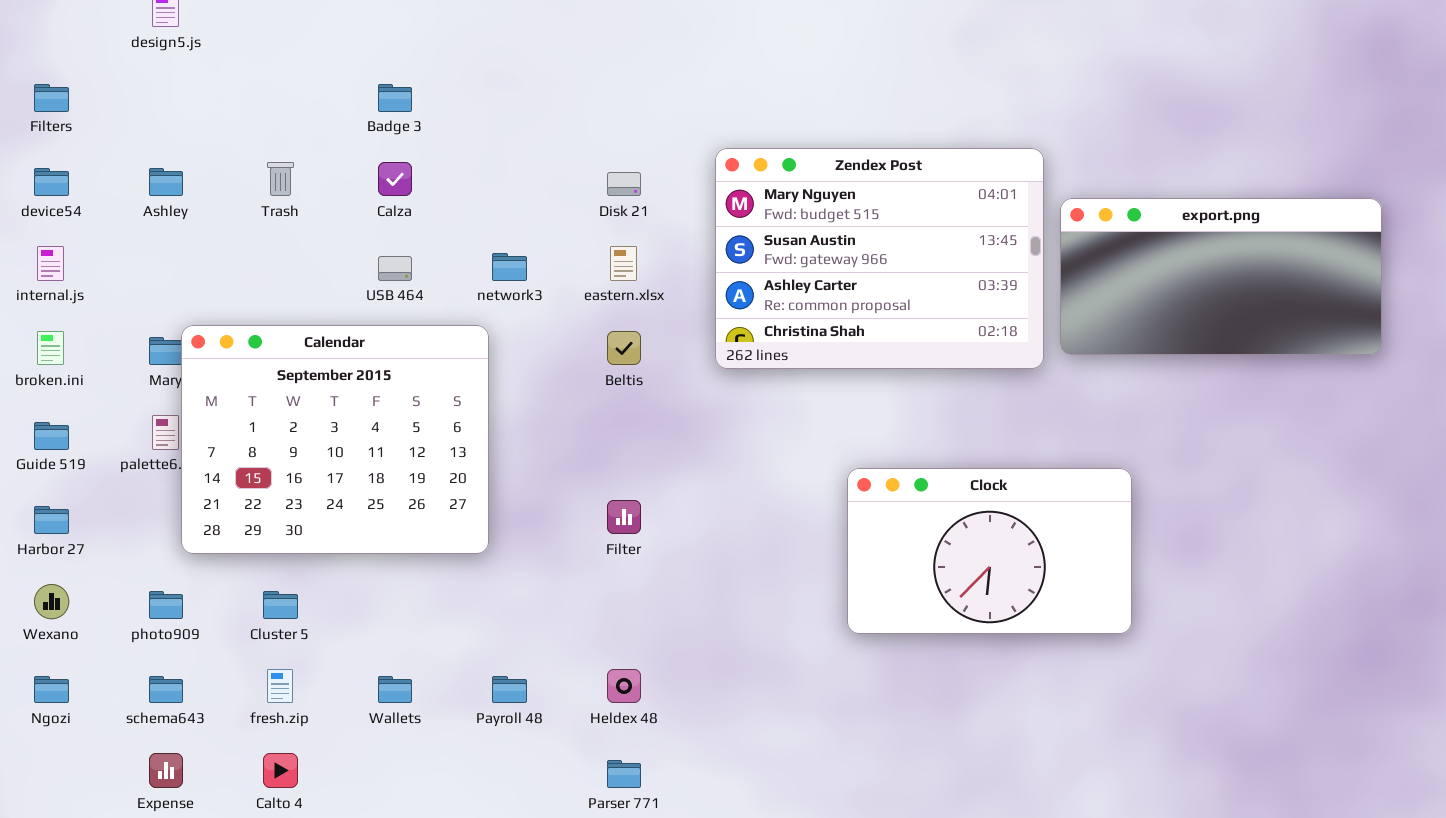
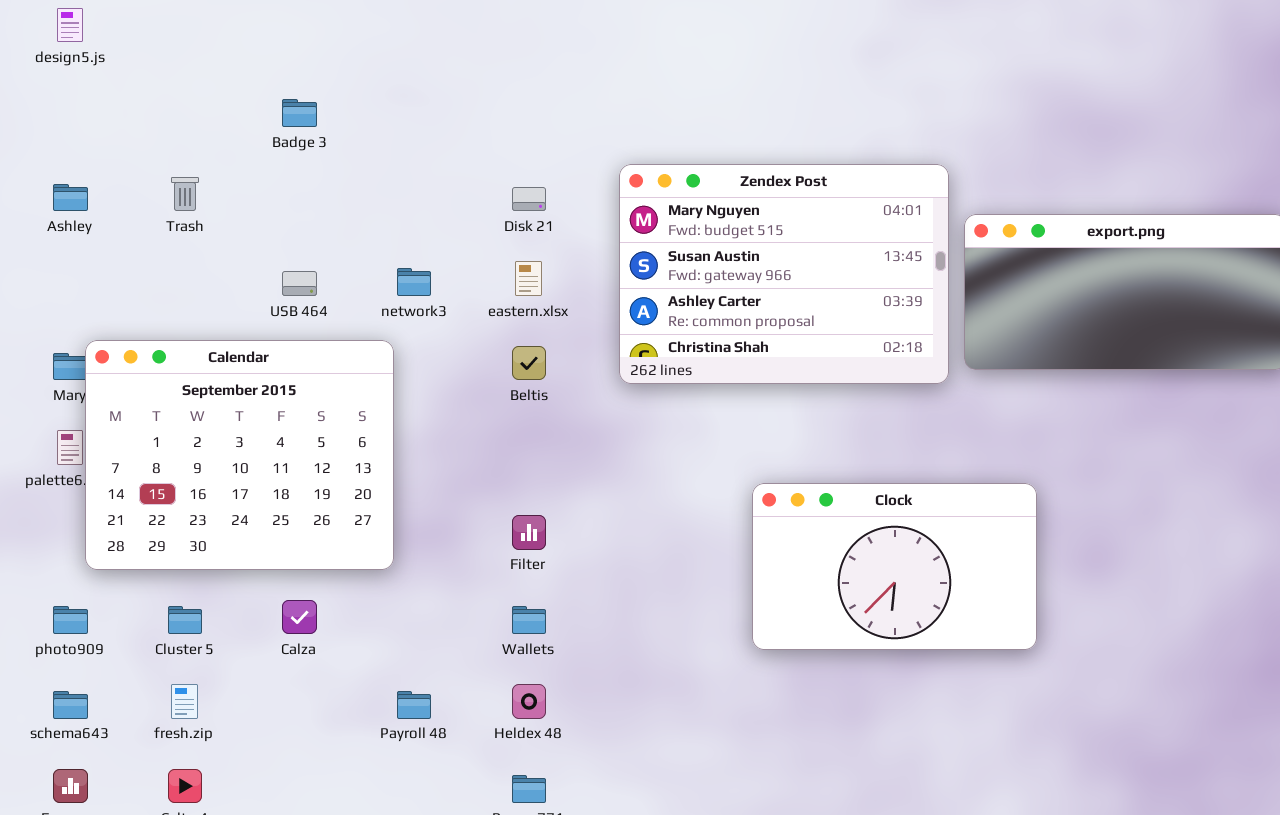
Calza: [378,162,412,196] -> [282,600,317,634], moved
Wallets: [378,676,412,703] -> [512,606,546,634], moved

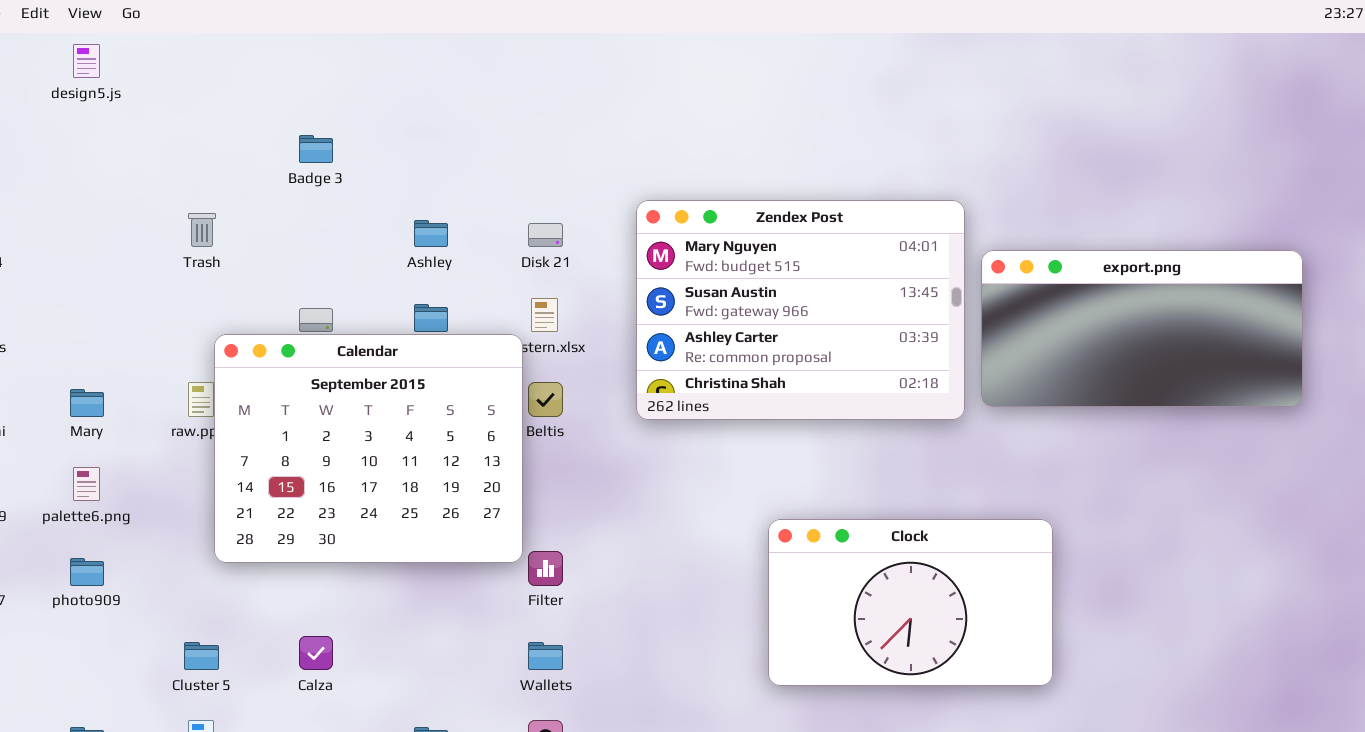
Ashley: [53,184,88,211] -> [414,220,448,247], moved
Calendar: [85,340,394,570] -> [214,334,523,563], moved
photo909: [53,606,88,634] -> [70,558,104,586], moved

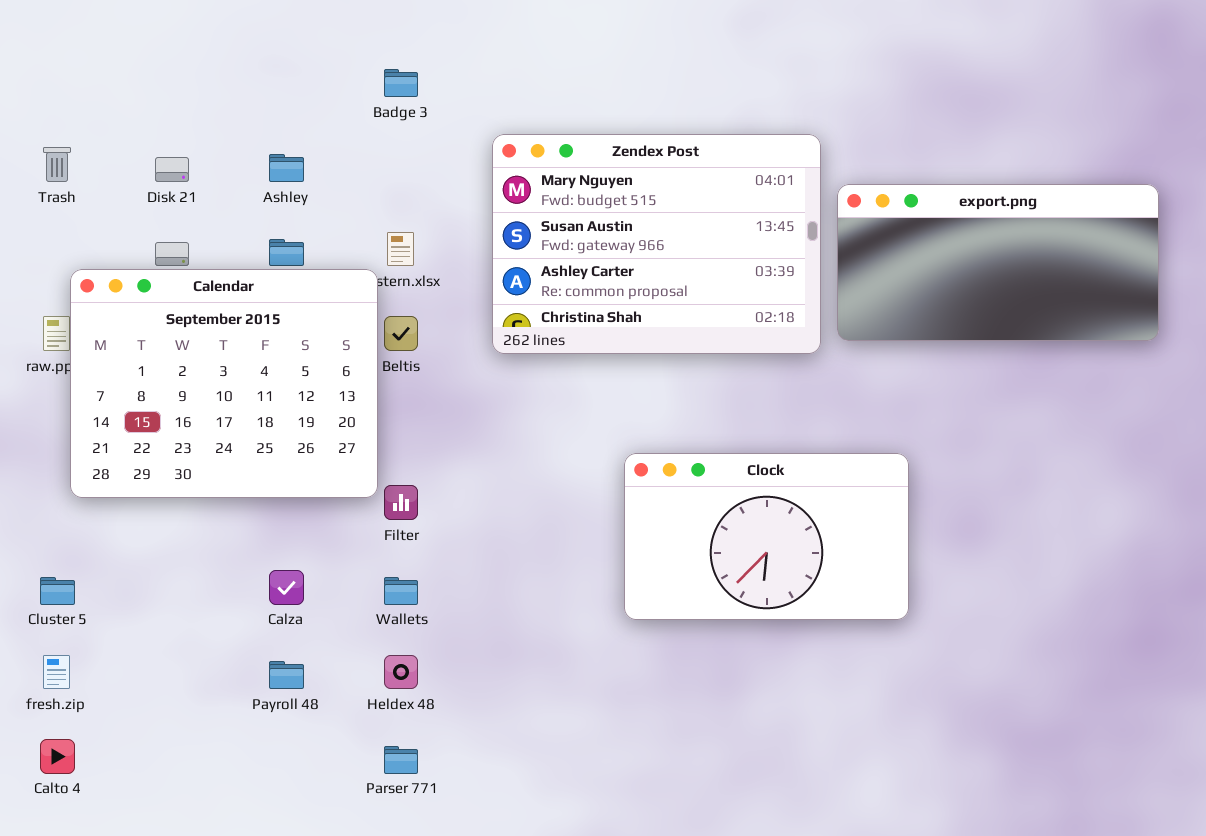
Badge 3: [299,135,333,163] -> [384,69,418,97], moved
Disk 21: [528,223,563,247] -> [155,157,189,182], moved
Calza: [299,636,333,670] -> [269,570,304,605], moved

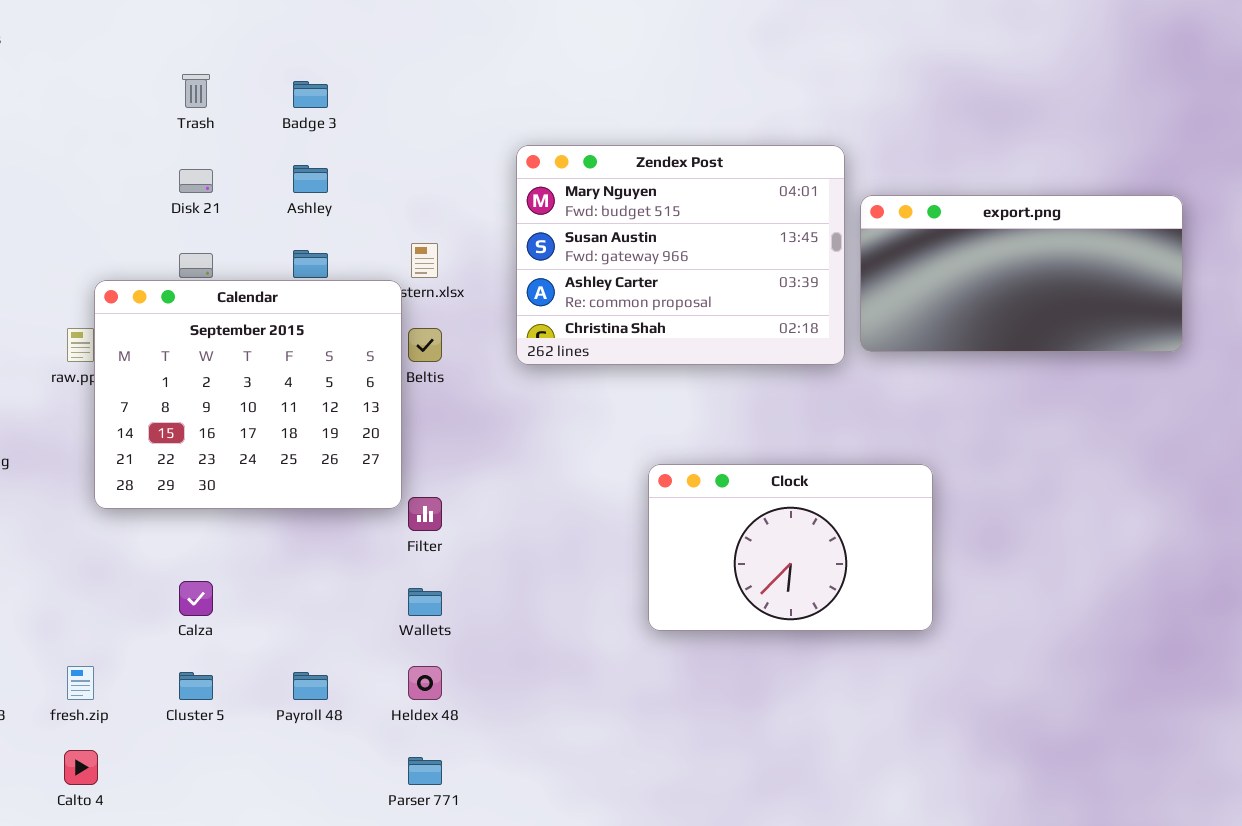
Badge 3: [384,69,418,97] -> [293,81,328,108], moved
Trash: [43,147,71,182] -> [182,74,210,108], moved
Calza: [269,570,304,605] -> [179,581,213,616], moved
Cluster 5: [40,577,75,605] -> [179,672,213,700], moved

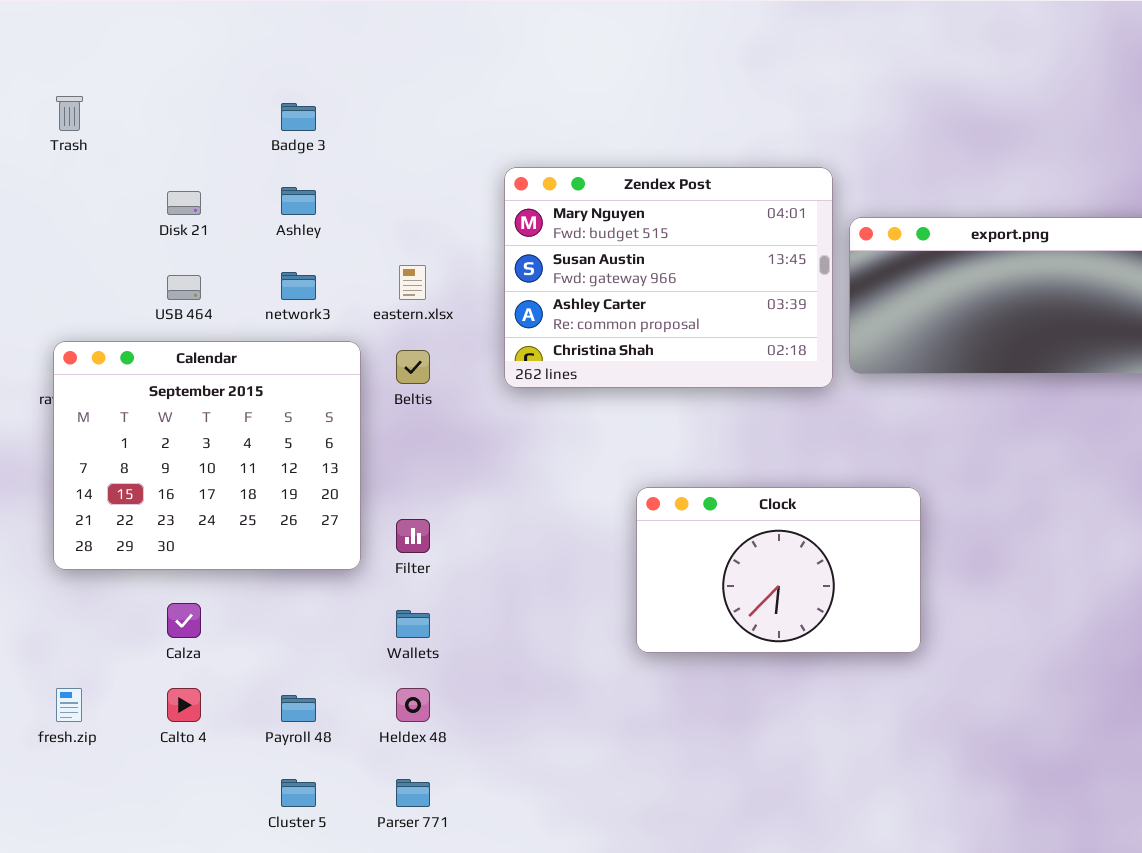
Trash: [182,74,210,108] -> [56,96,83,131], moved
Calendar: [94,280,402,509] -> [53,341,361,570], moved
Cluster 5: [179,672,213,700] -> [281,779,316,807], moved
Calto 4: [64,750,98,785] -> [167,688,201,722], moved

